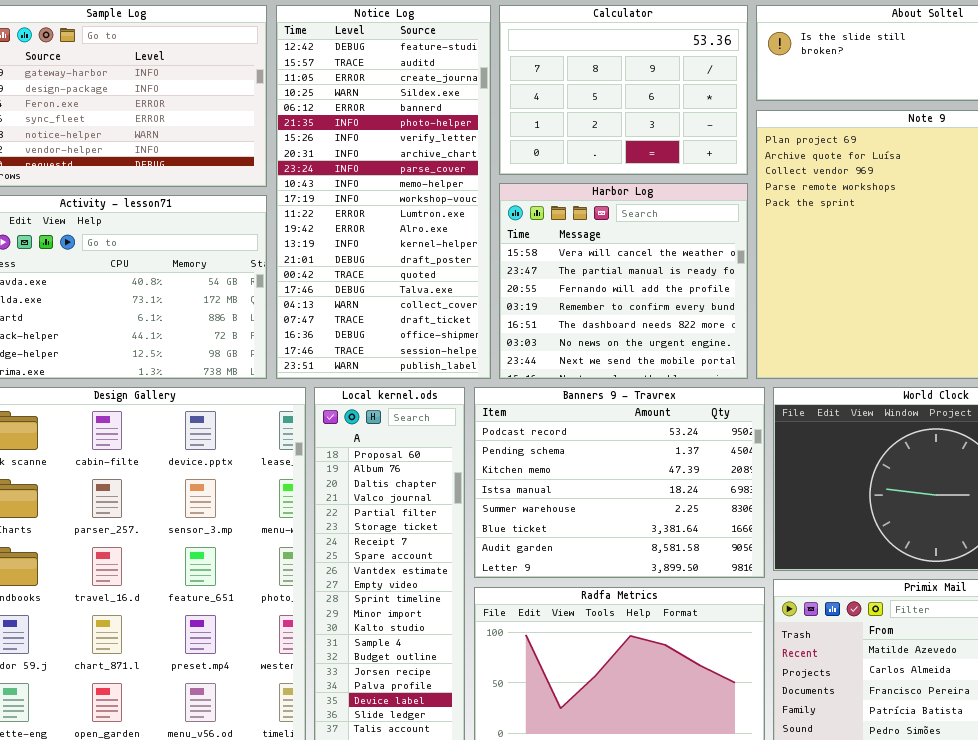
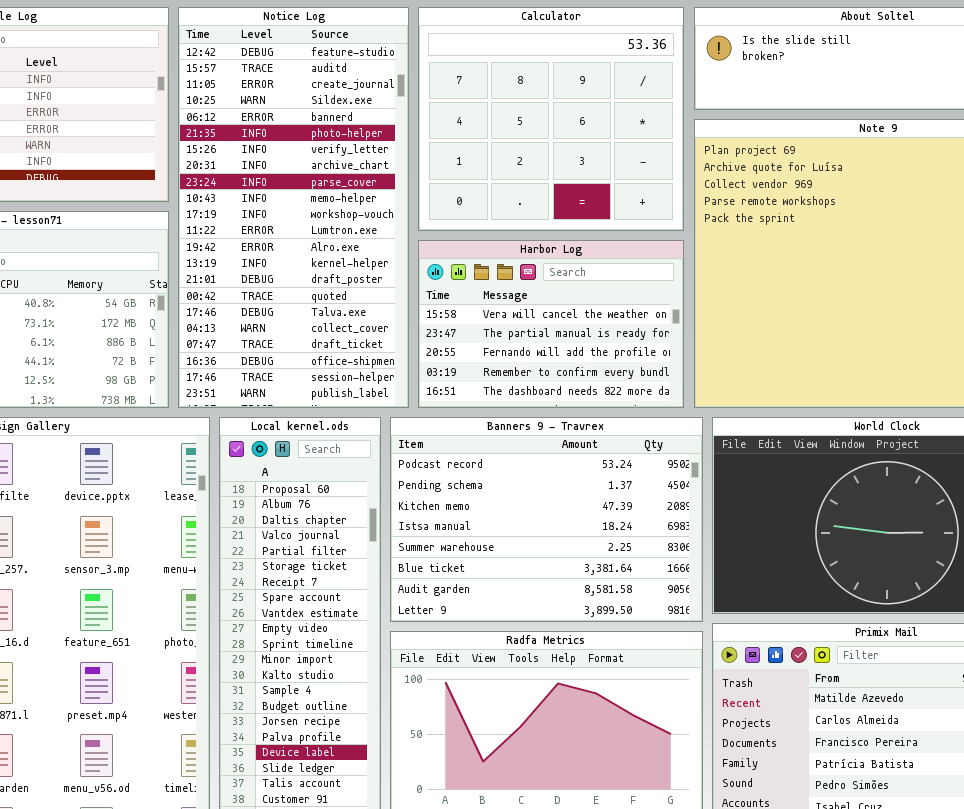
Calculator: [499,5,748,175] -> [418,7,684,231], resized
Harbor Log: [499,183,748,379] -> [418,240,684,408], resized

